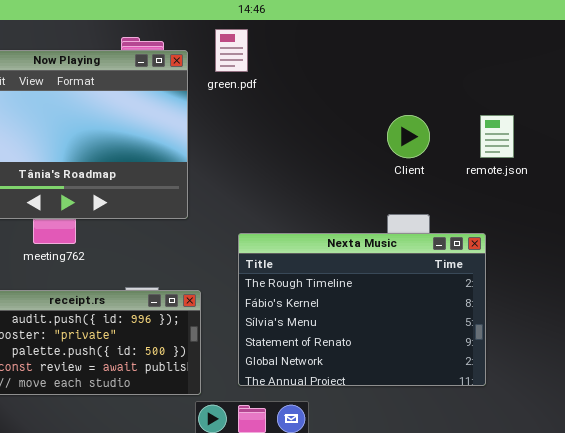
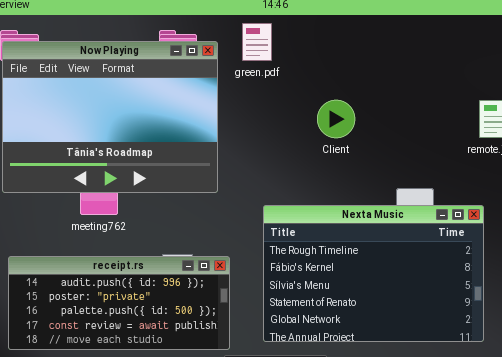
Client: [387,115,430,158] -> [317,100,355,138], moved

